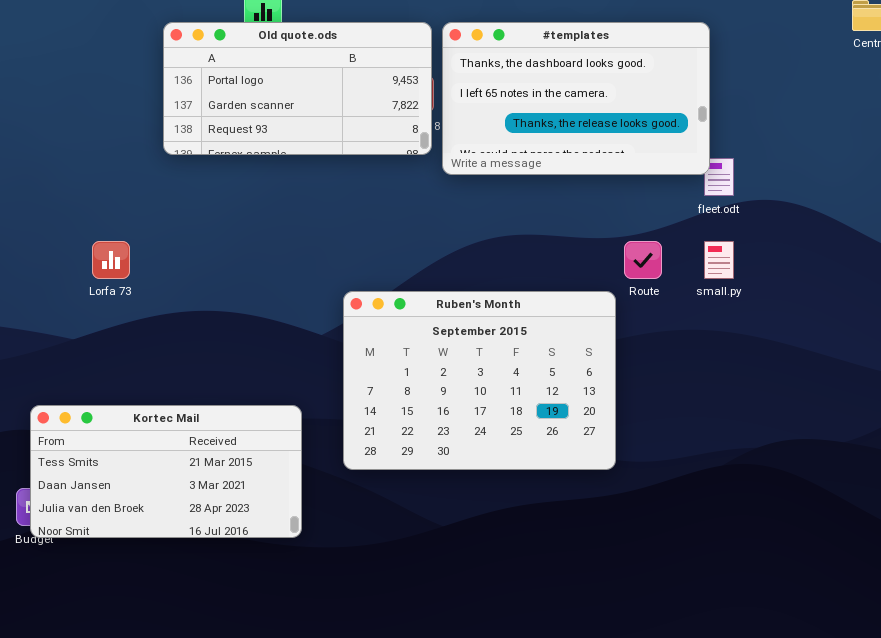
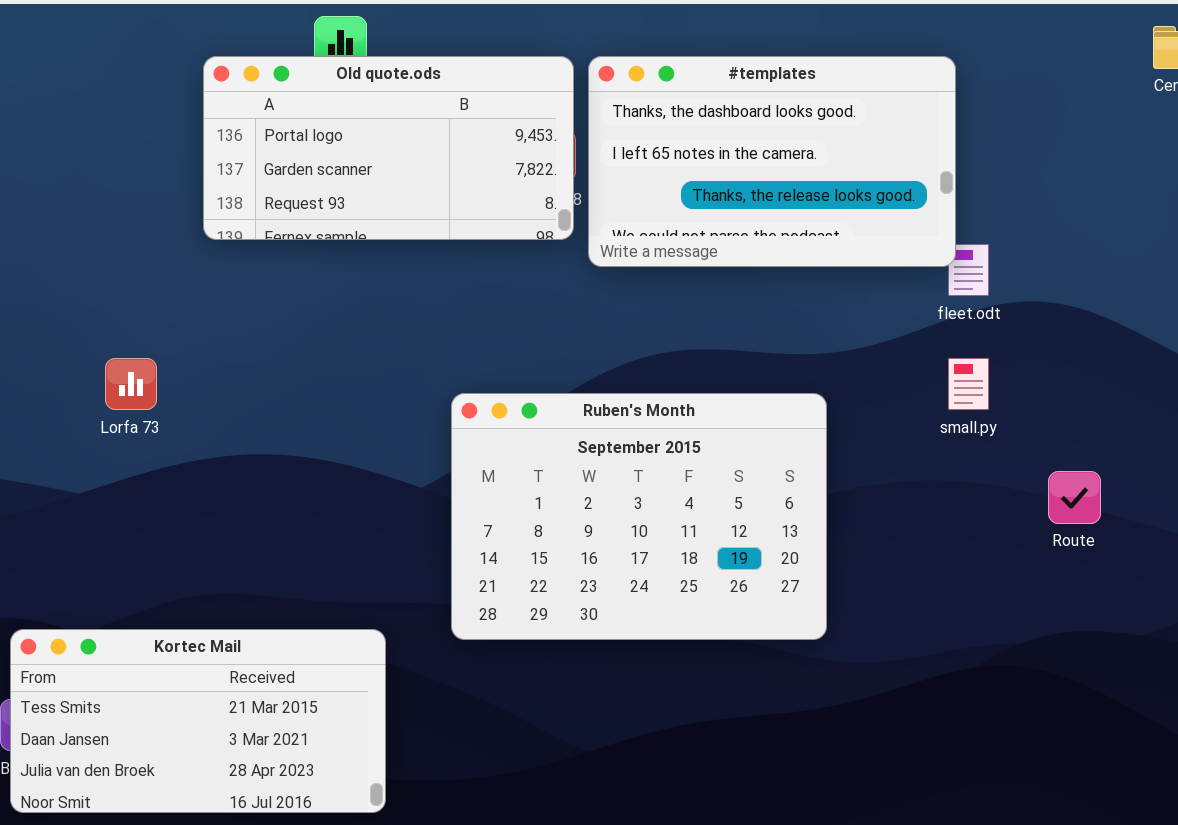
Route: [624,241,662,279] -> [1048,471,1101,524], moved
Ruben's Month: [343,291,616,470] -> [451,393,827,640], moved
Kortec Mail: [30,405,302,538] -> [10,629,386,813], moved

